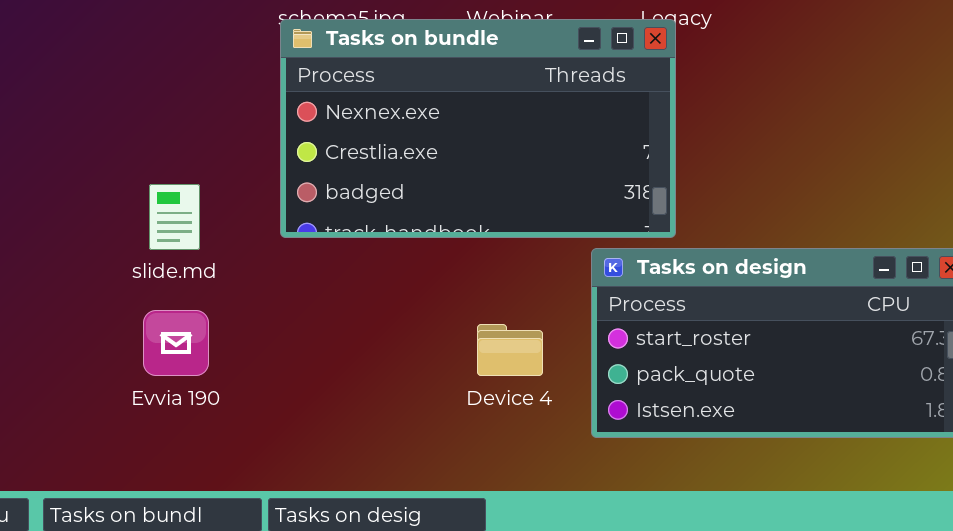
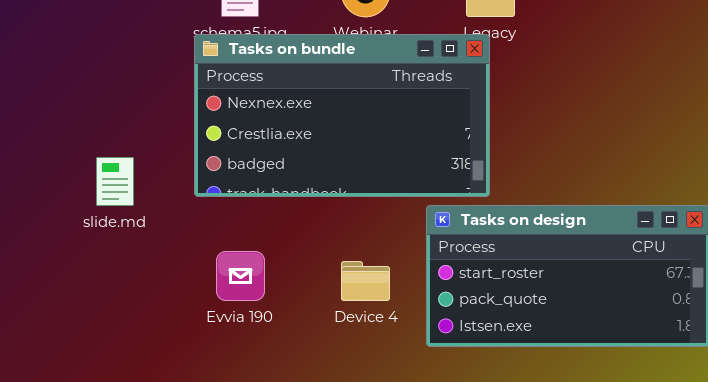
Evvia 190: [143,310,209,376] -> [216,251,265,301], moved

